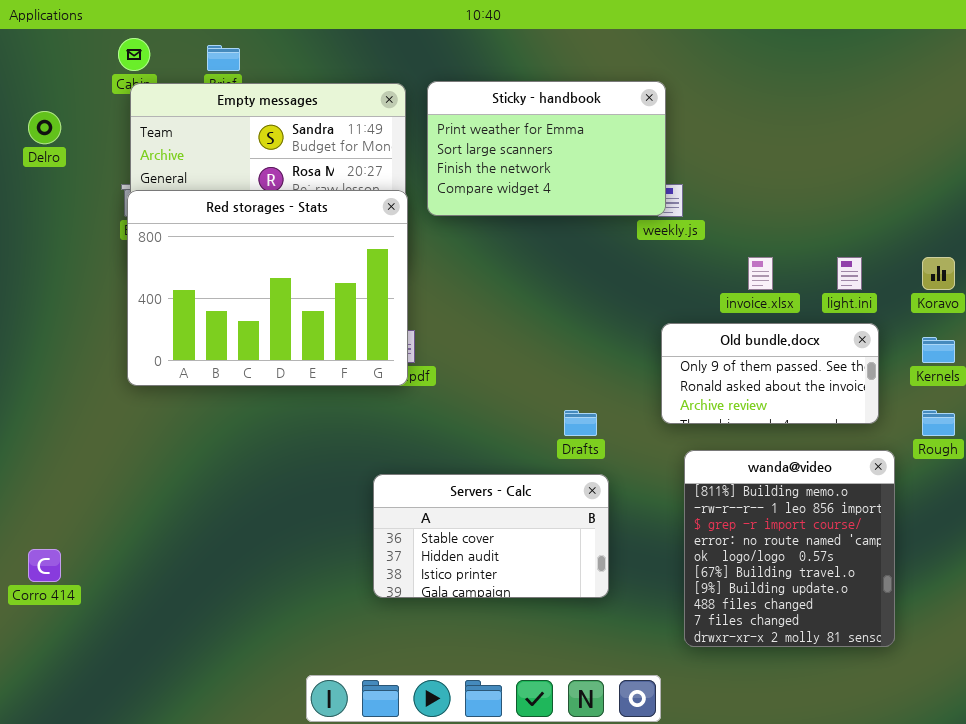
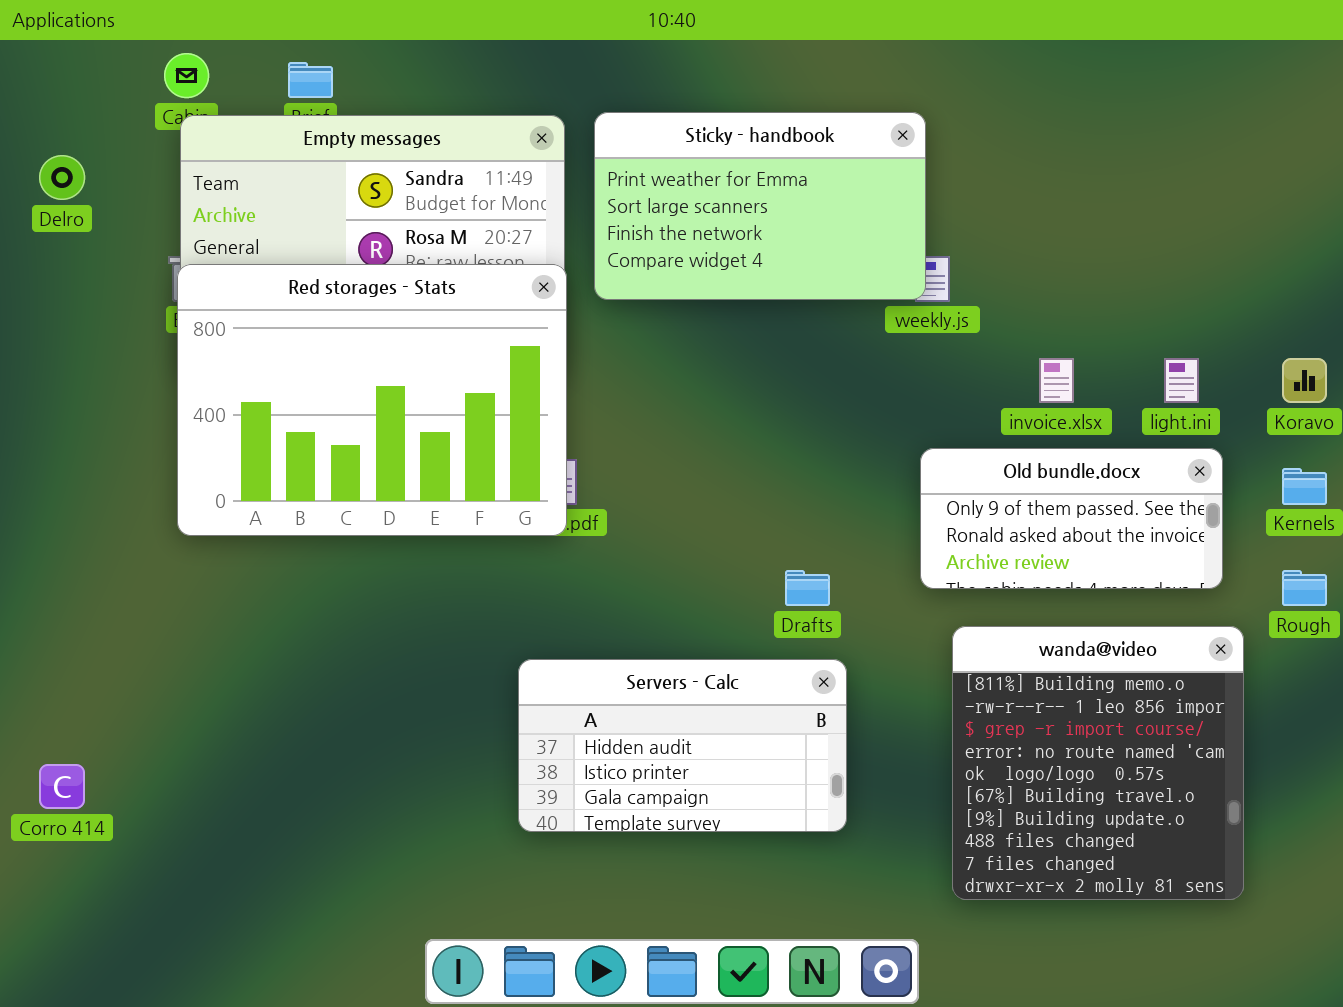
Servers - Calc: [373,474,609,598] -> [518,659,847,832], scrolled down 1 row

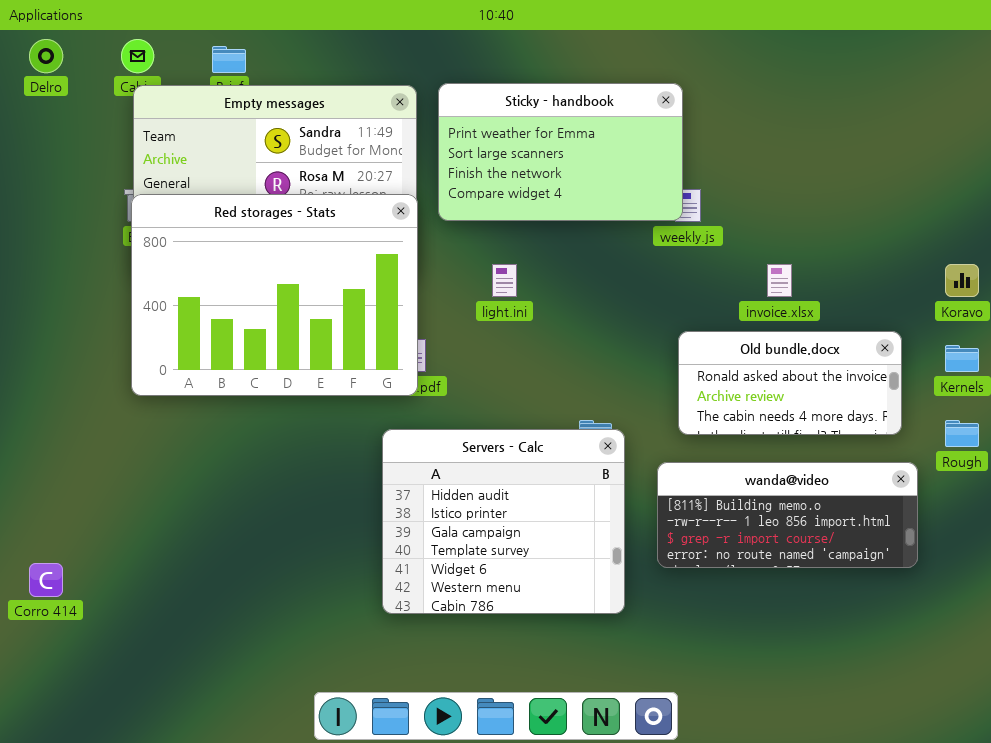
Delro: [39,155,85,200] -> [29,39,63,73], moved
light.ini: [1164,358,1199,403] -> [492,264,517,297], moved
Old bundle.docx: [920,448,1223,589] -> [678,331,902,435], scrolled down 1 row
wanda@video: [952,626,1244,900] -> [657,462,918,568], resized
Servers - Calc: [518,659,847,832] -> [382,429,625,614], resized

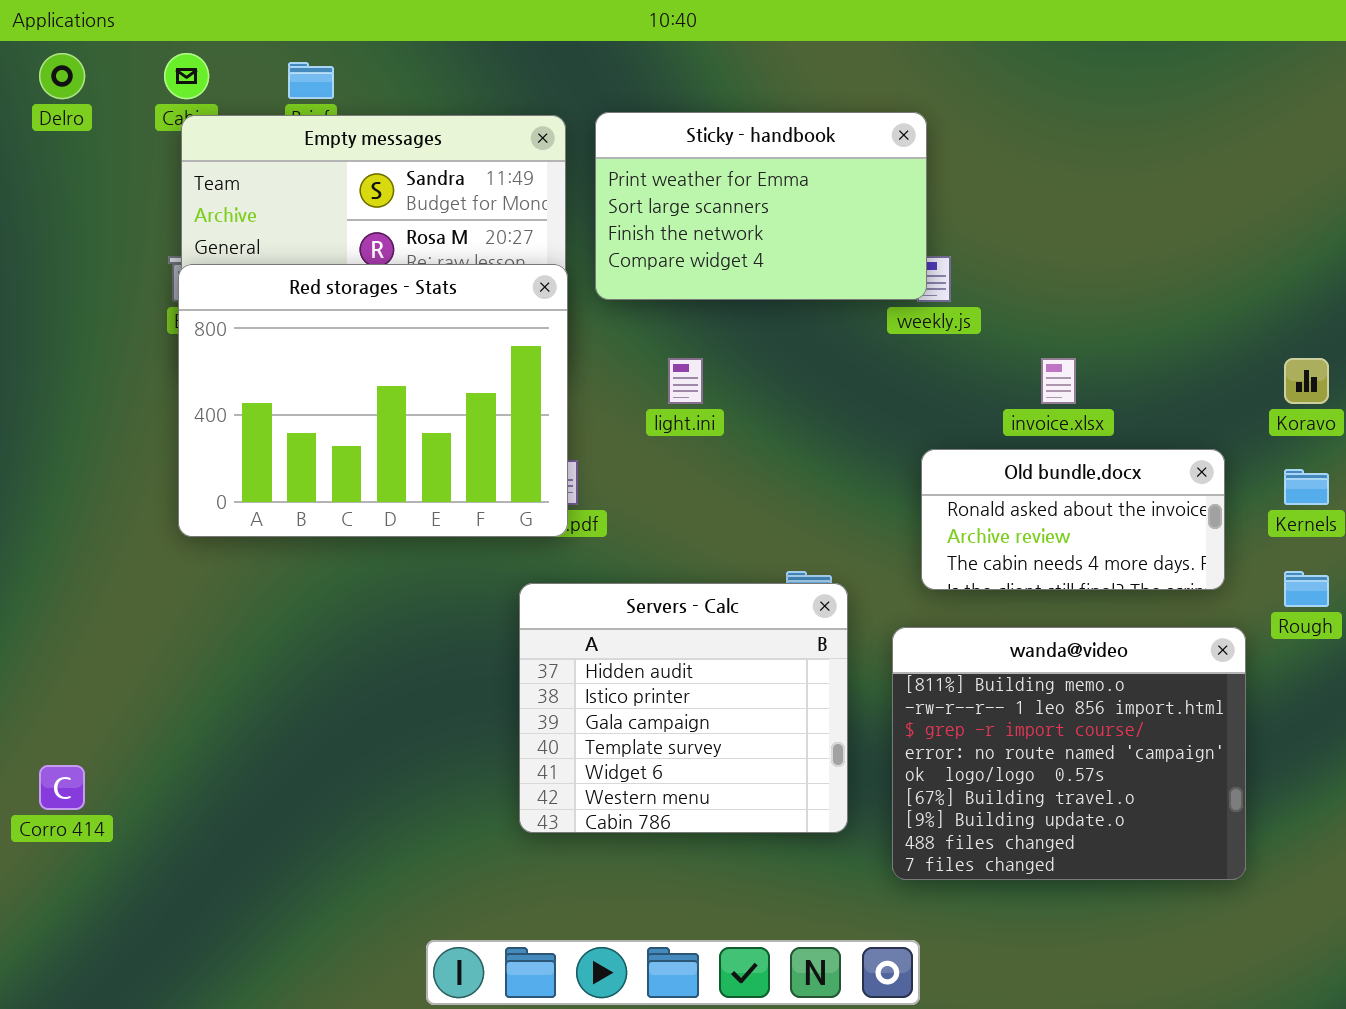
wanda@video: [657,462,918,568] -> [892,627,1246,880], resized

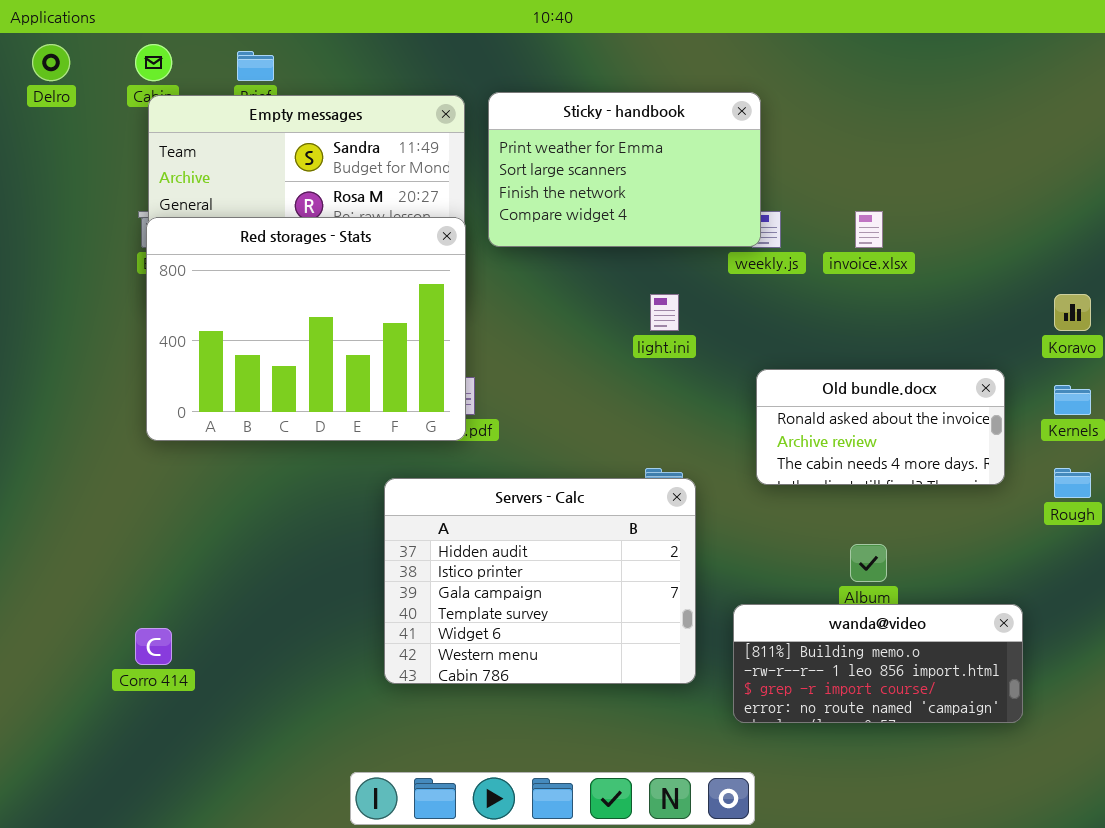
light.ini: [668,358,703,404] -> [650,294,679,331], moved
invoice.xlsx: [1041,358,1076,404] -> [855,211,883,248], moved
Servers - Calc: [519,583,848,833] -> [384,478,696,684], resized
wanda@video: [892,627,1246,880] -> [733,604,1023,723], resized
Corro 414: [39,765,85,810] -> [135,628,172,665], moved

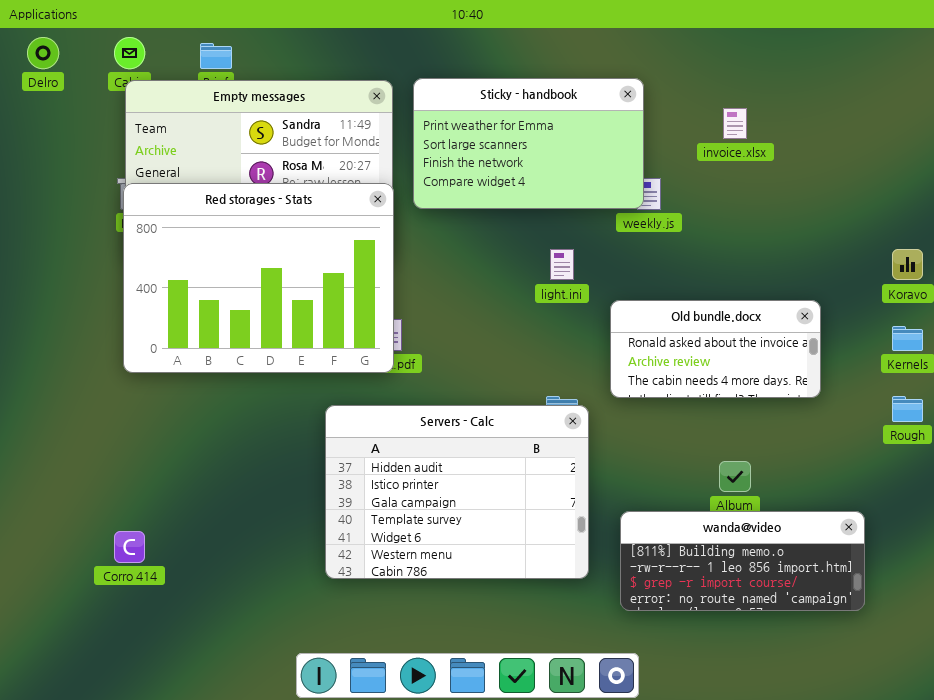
invoice.xlsx: [855,211,883,248] -> [723,108,747,139], moved
Old bundle.docx: [756,369,1005,485] -> [610,300,821,398], moved

